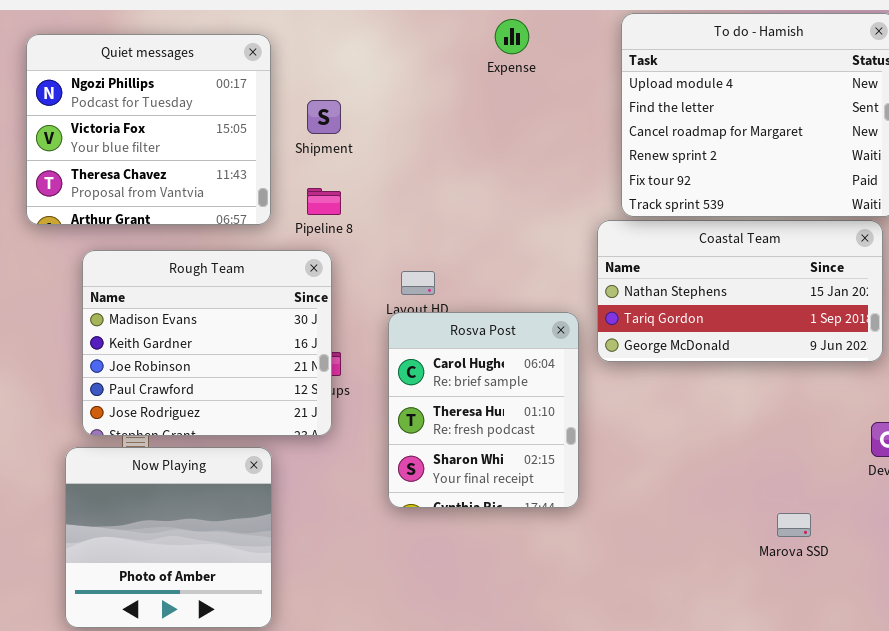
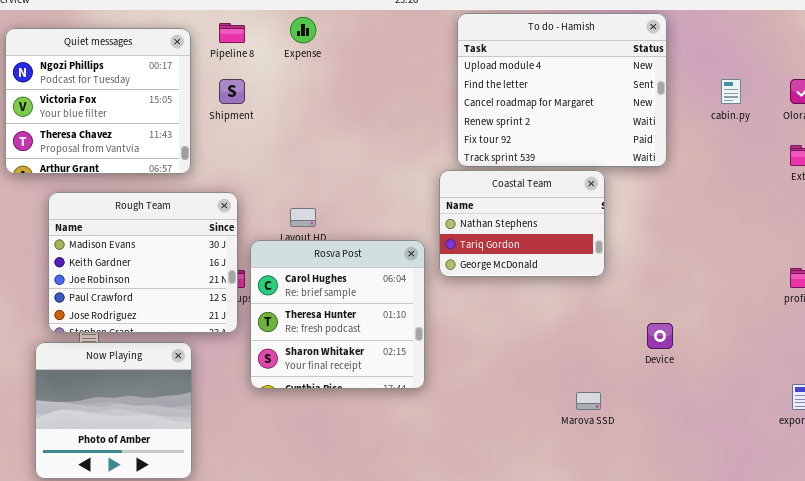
Expense: [495,19,529,54] -> [290,17,316,43], moved
Pipeline 8: [307,188,341,215] -> [219,23,245,43], moved
Coastal Team: [597,220,883,362] -> [439,170,605,277], resized
Rosva Post: [388,312,579,508] -> [250,240,425,389], resized

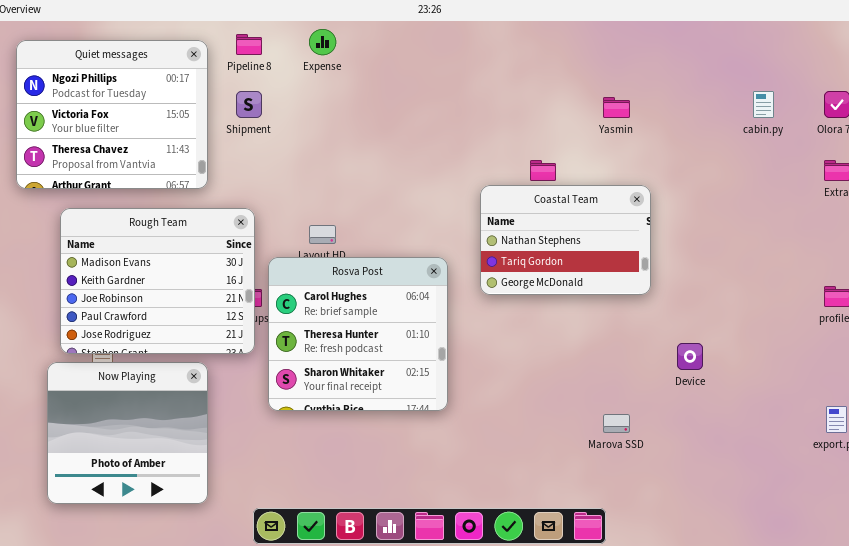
To do - Hamish: [457,13,667,167] -> none, closed
Coastal Team: [439,170,605,277] -> [480,185,651,295], moved

